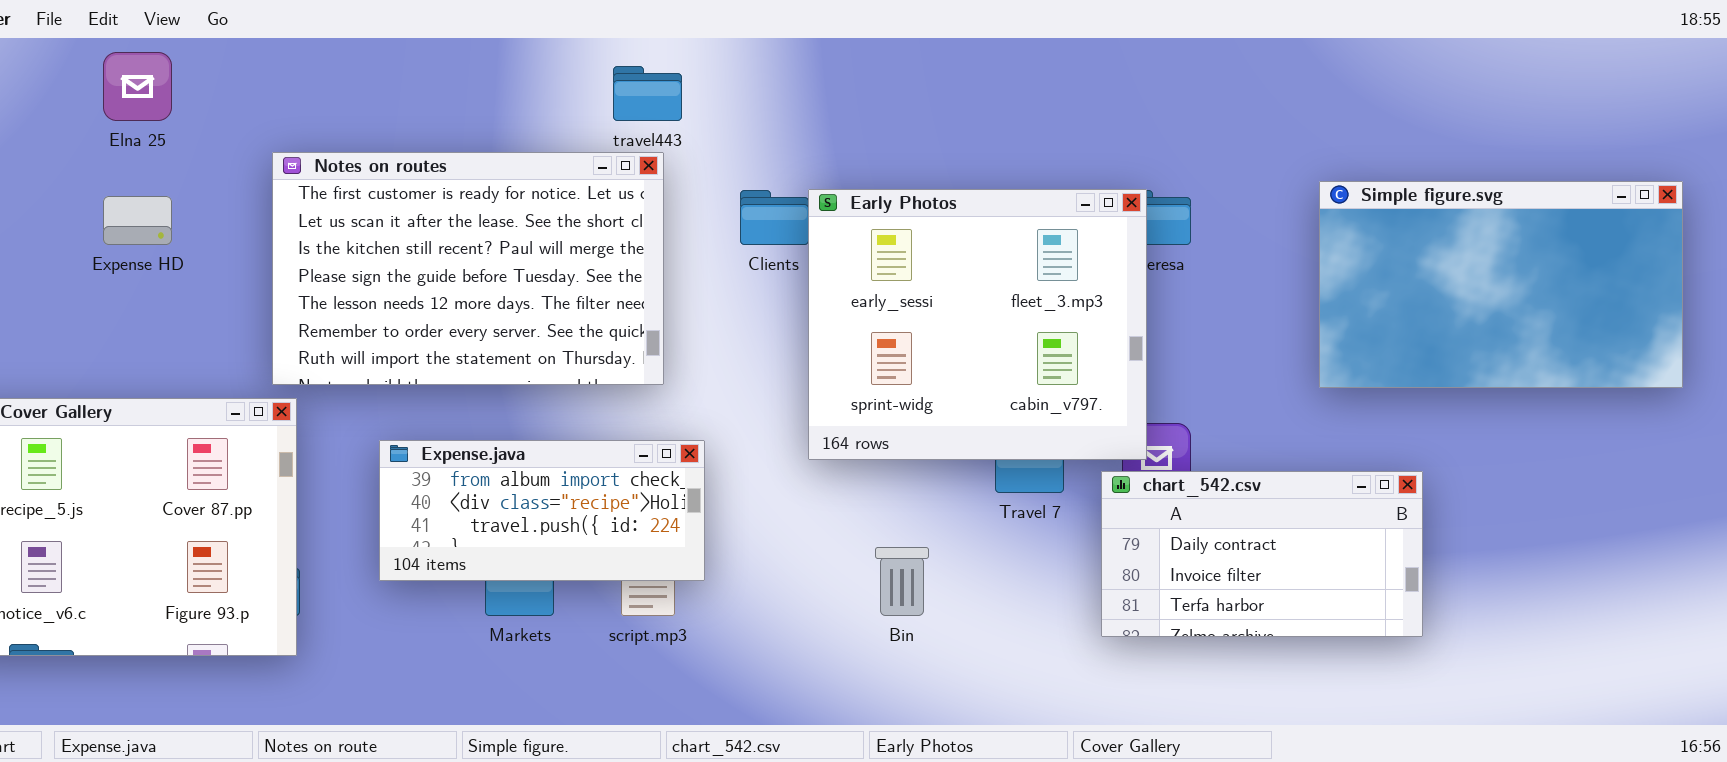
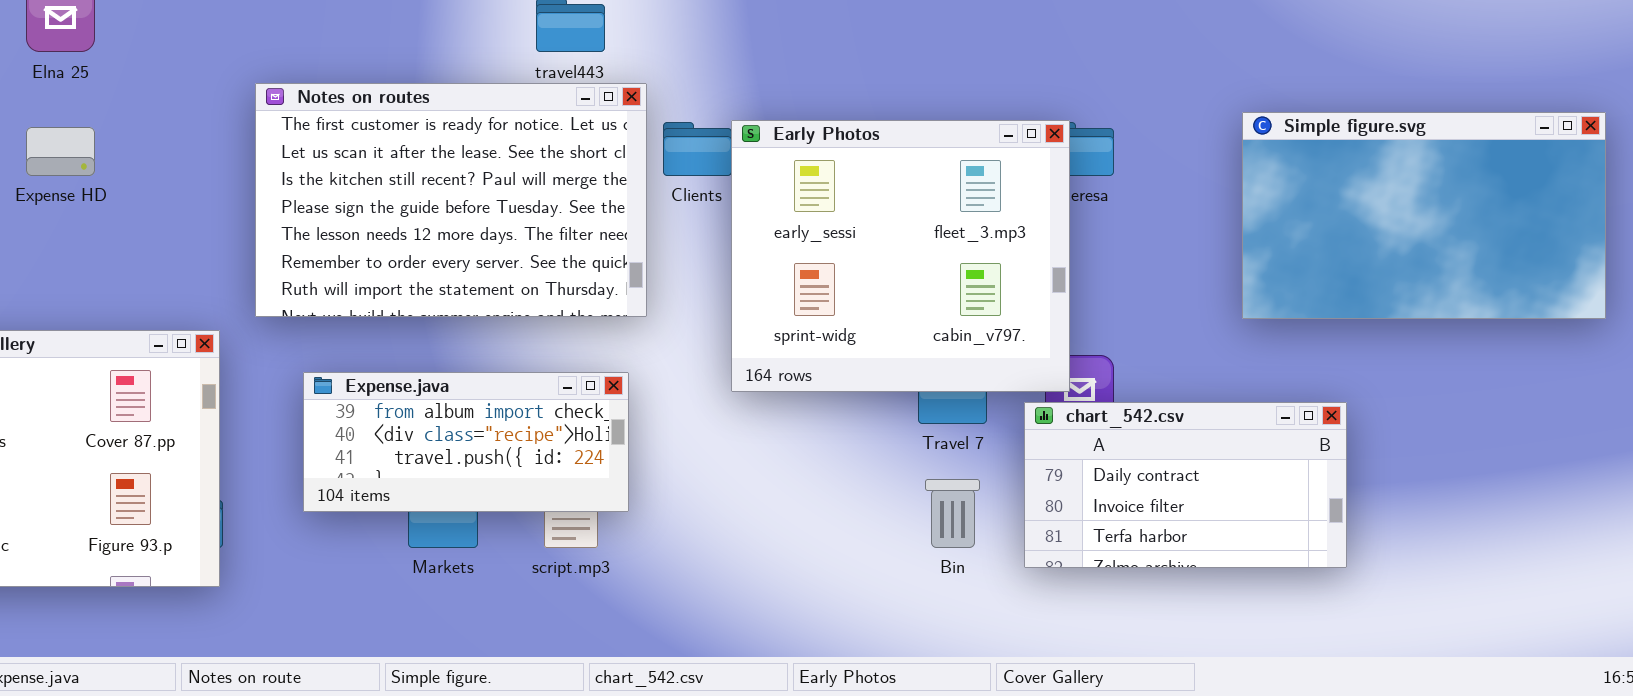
Notes on routes: [272,152,664,385] -> [255,83,647,317], moved
Bin: [875,547,929,616] -> [925,479,980,548], moved

